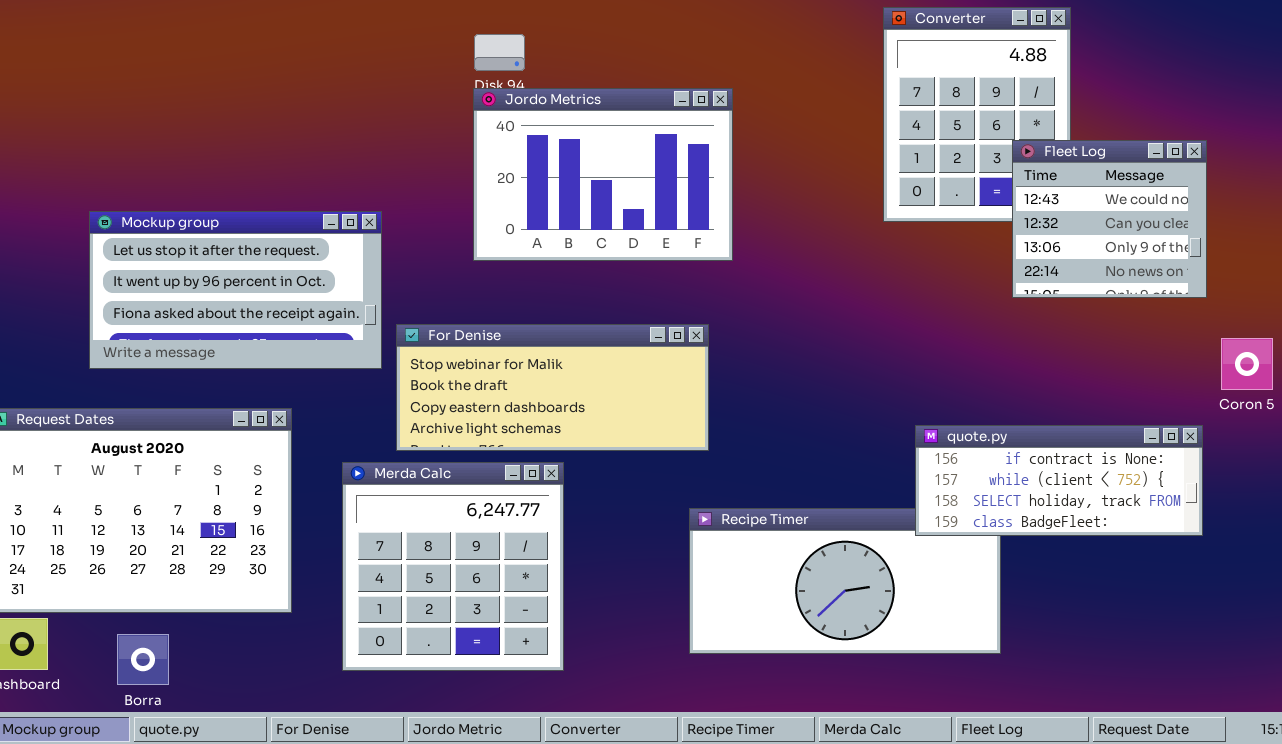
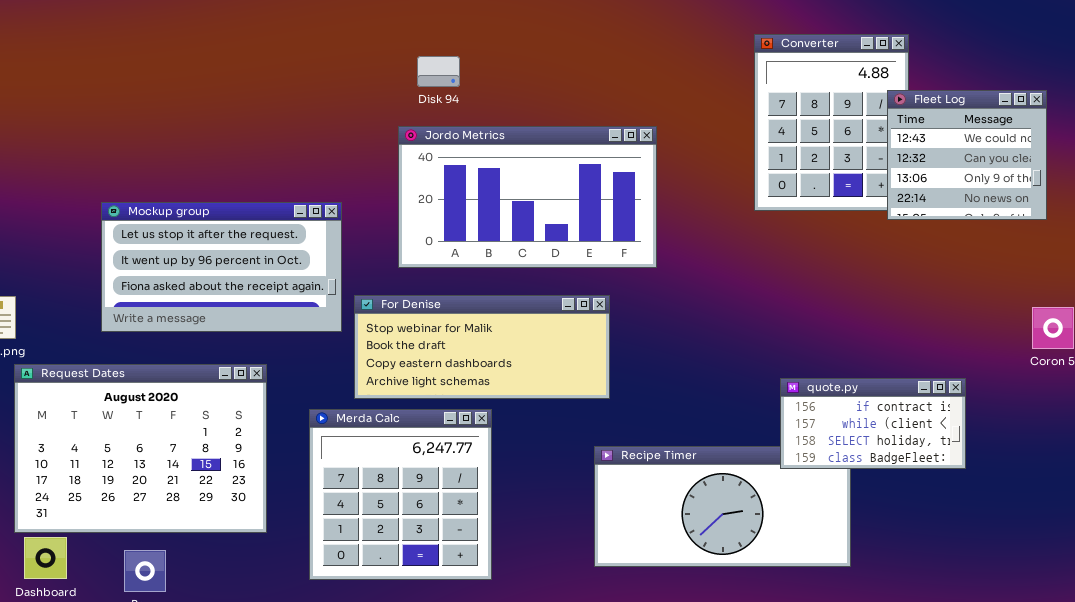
Jordo Metrics: [473,88,733,261] -> [398,126,657,268], moved, resized
Fleet Log: [1012,140,1207,298] -> [887,90,1047,220], moved
quote.py: [915,425,1203,536] -> [780,378,966,469], resized

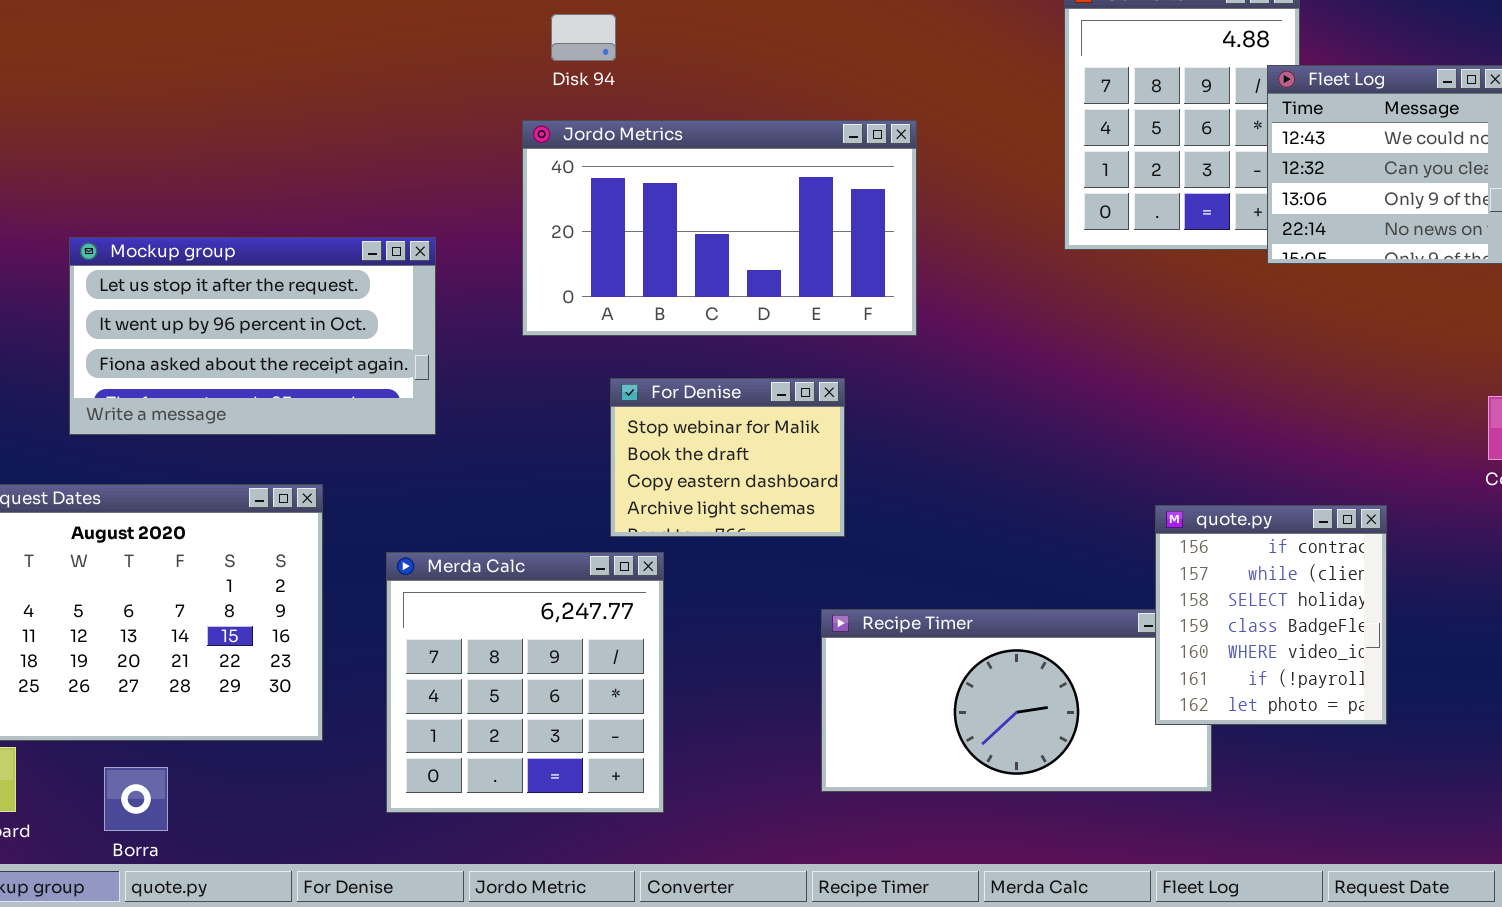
For Denise: [354,295,610,399] -> [610,378,845,537], resized
quote.py: [780,378,966,469] -> [1155,505,1387,725], resized

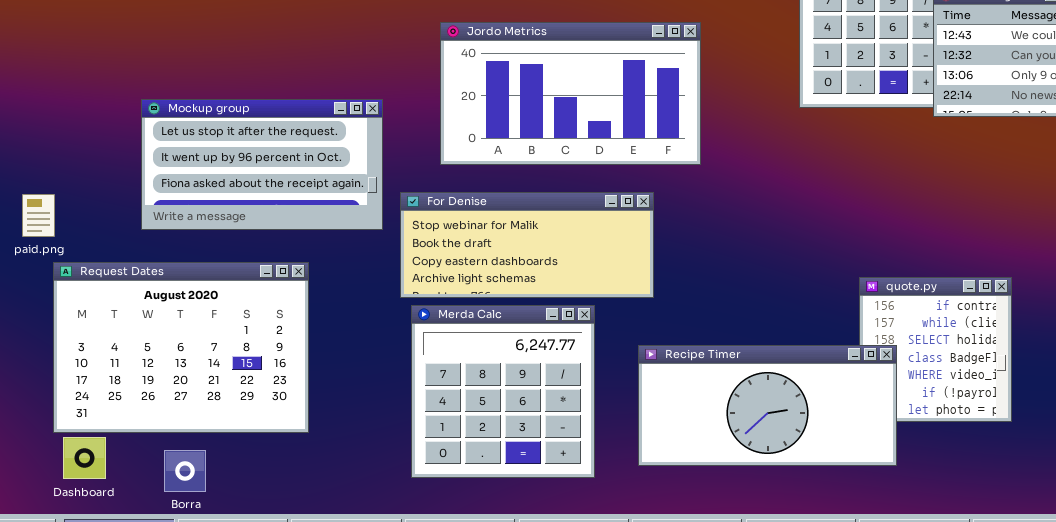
For Denise: [610,378,845,537] -> [400,192,654,298], resized
Merda Calc: [386,552,664,813] -> [411,305,595,478], moved
Recipe Timer: [821,609,1212,792] -> [638,345,897,466], raised

